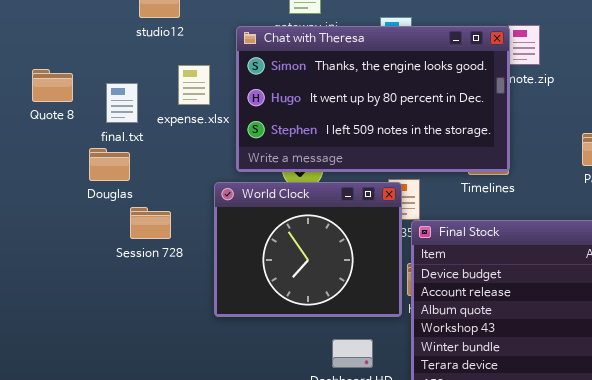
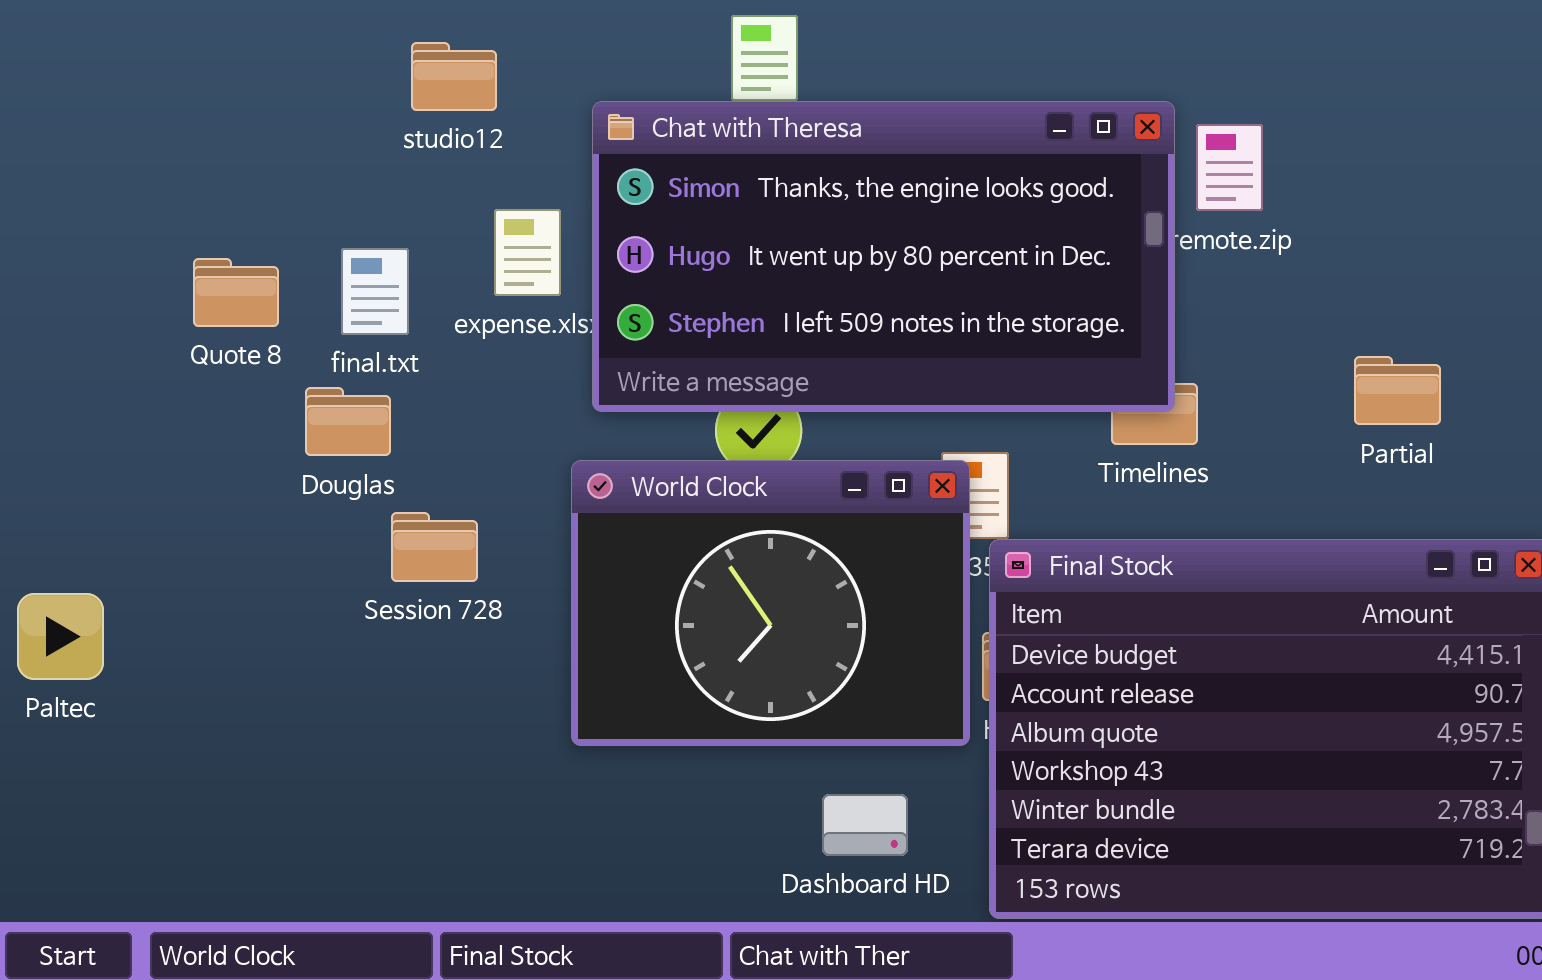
Chat with Theresa: [236,26,510,172] -> [592,101,1175,412], moved
Quote 8: [32,69,73,102] -> [193,258,279,327], moved

